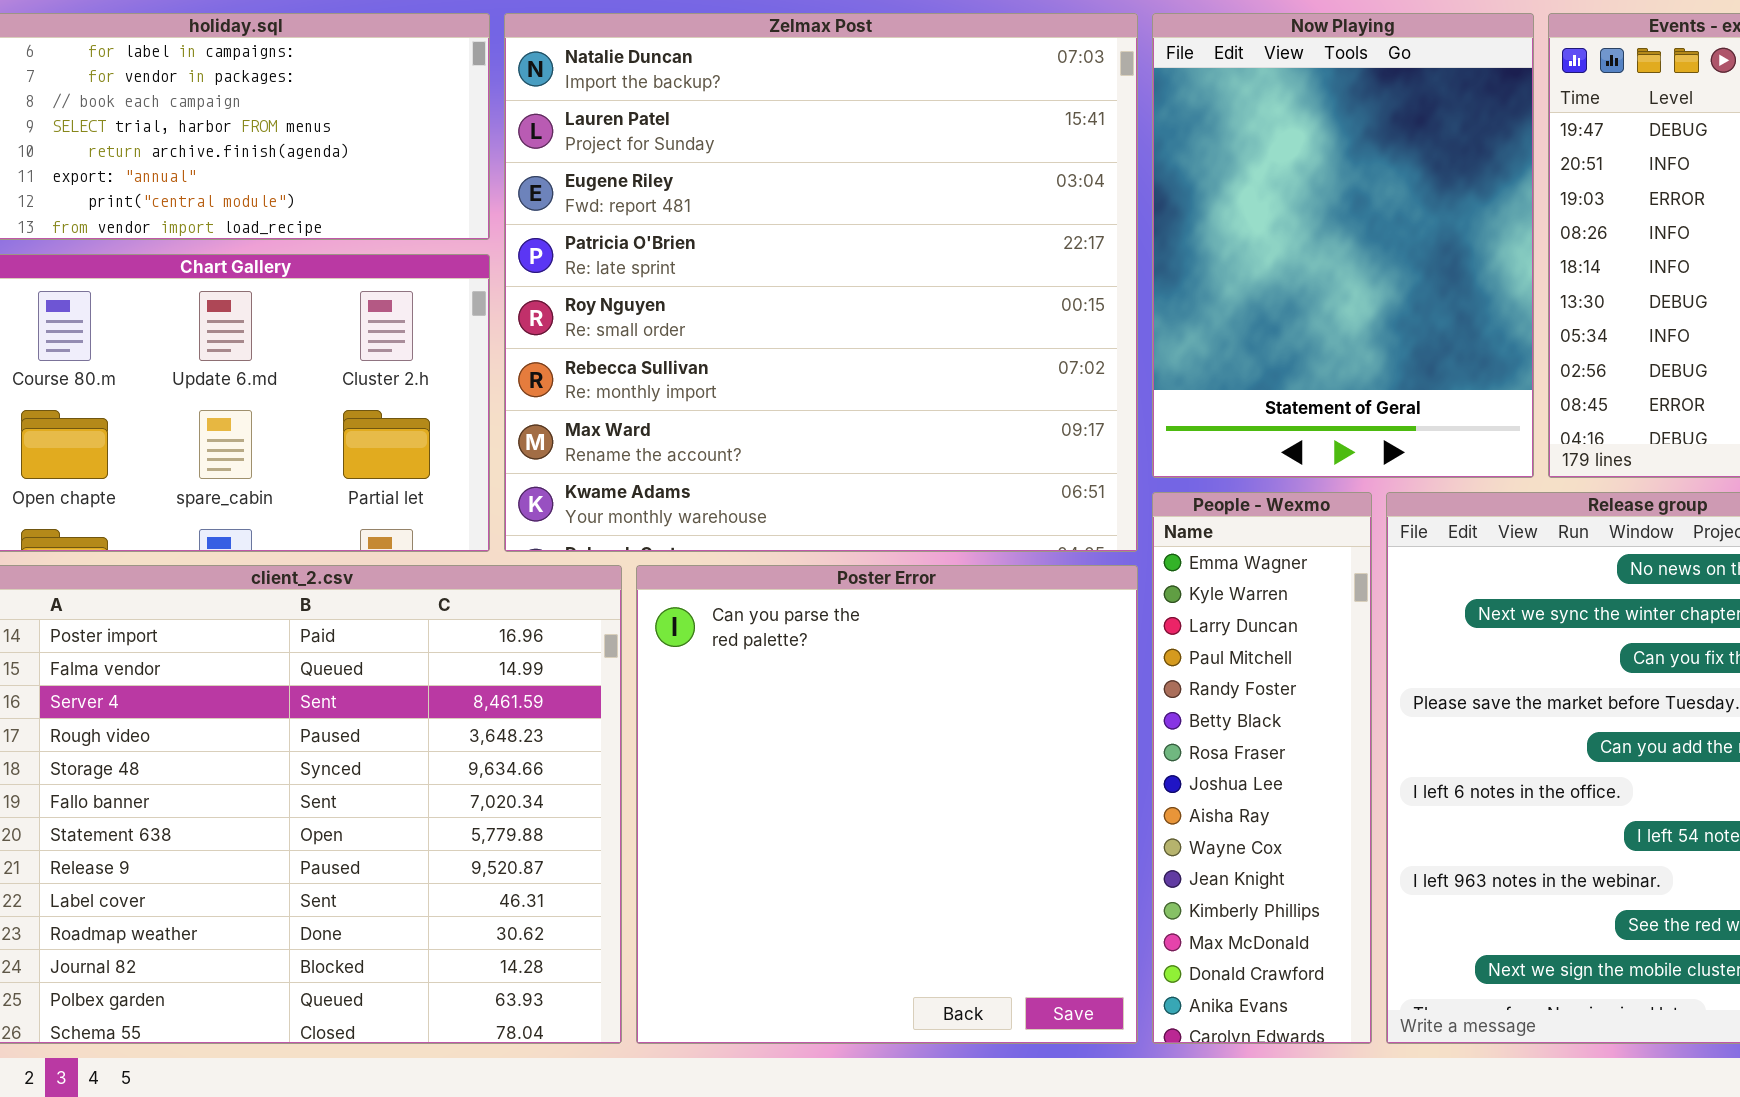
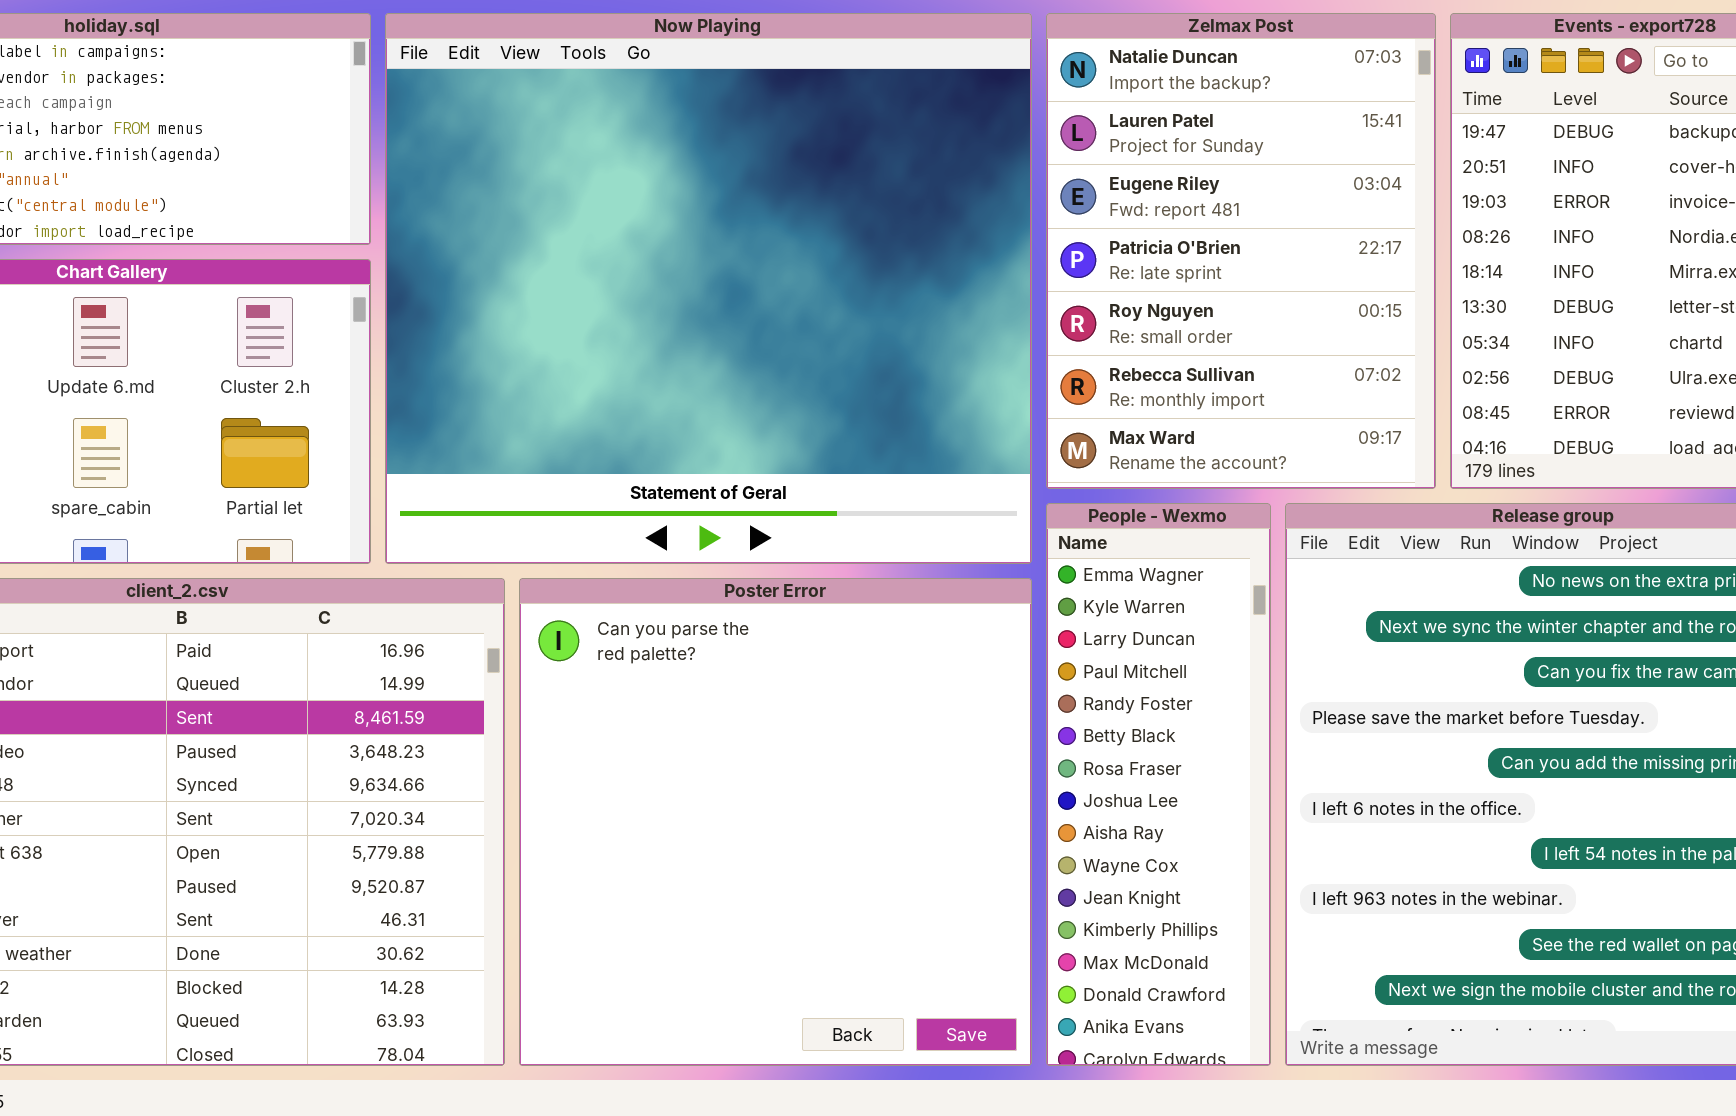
Zelmax Post: [504,13,1138,552] -> [1046,13,1436,489], moved, resized
Now Playing: [1152,13,1534,478] -> [385,13,1032,564], moved, resized

